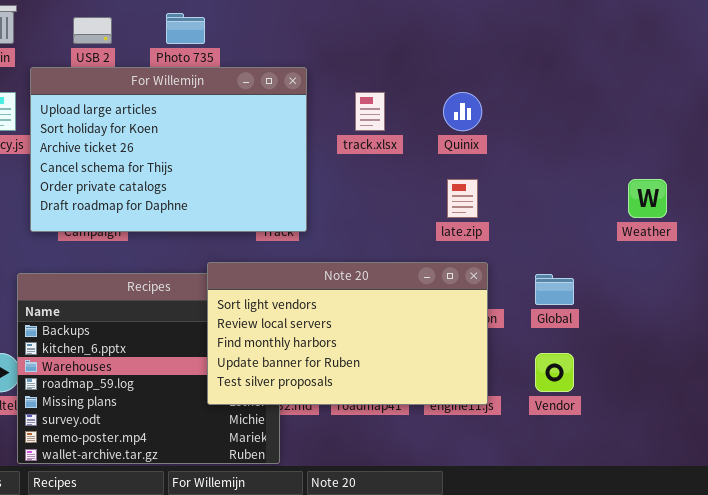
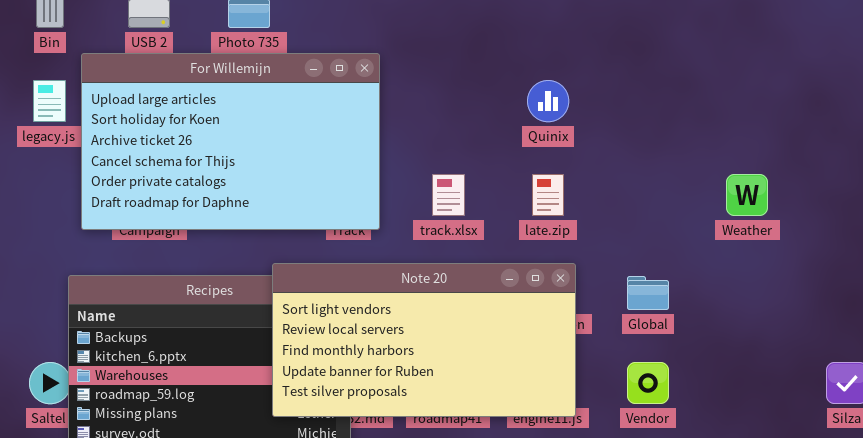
track.xlsx: [355,92,385,131] -> [432,174,465,216], moved

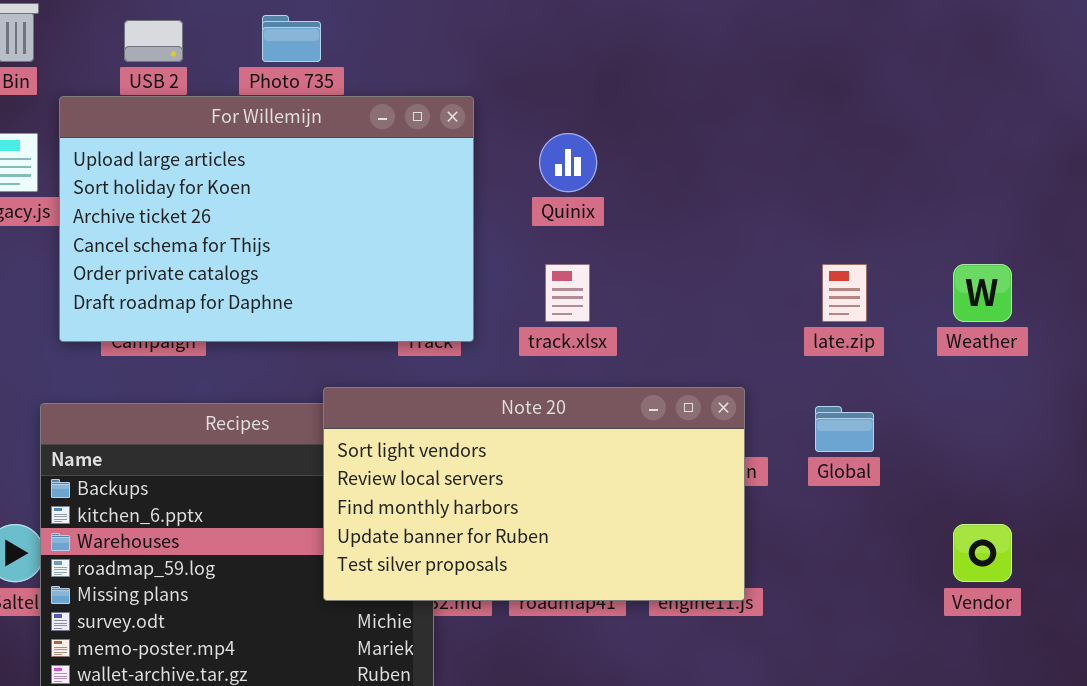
Quinix: [527,80,569,122] -> [539,133,597,192], moved
late.zip: [532,174,564,216] -> [822,264,867,322], moved
Vendor: [627,362,669,404] -> [953,524,1012,582], moved

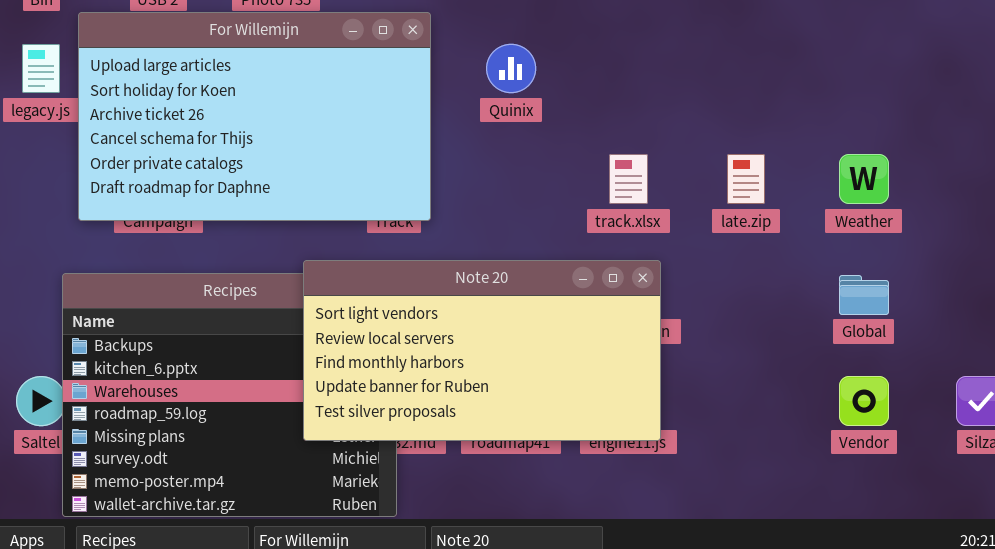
track.xlsx: [545,264,590,322] -> [609,154,648,204], moved
Global: [815,406,874,452] -> [839,275,889,315], moved

